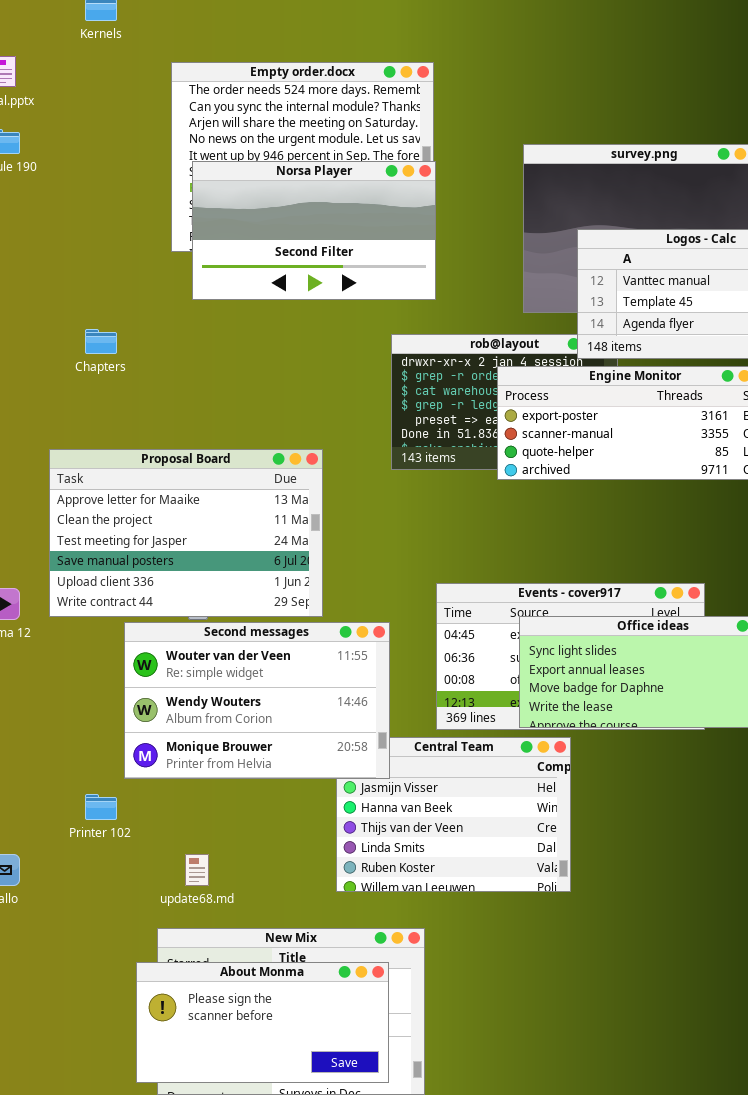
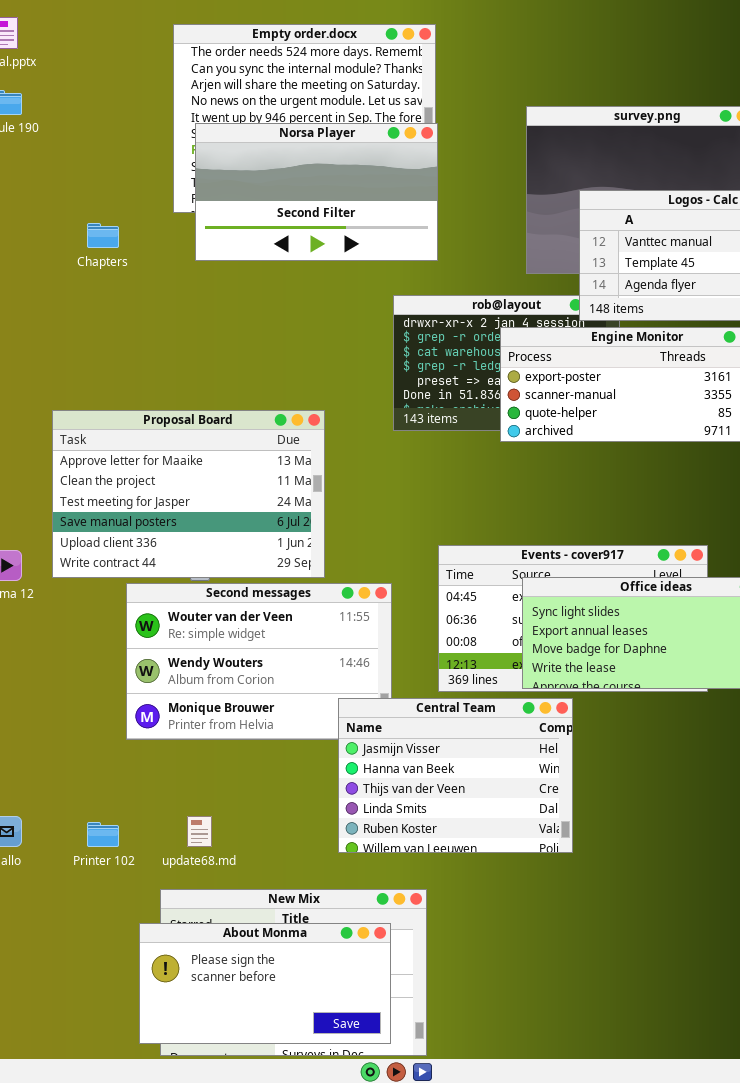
Chapters: [85,329,117,354] -> [87,223,119,248], moved
Central Team: [336,737,571,892] -> [338,698,573,853], raised
Printer 102: [85,794,117,820] -> [87,822,119,847], moved

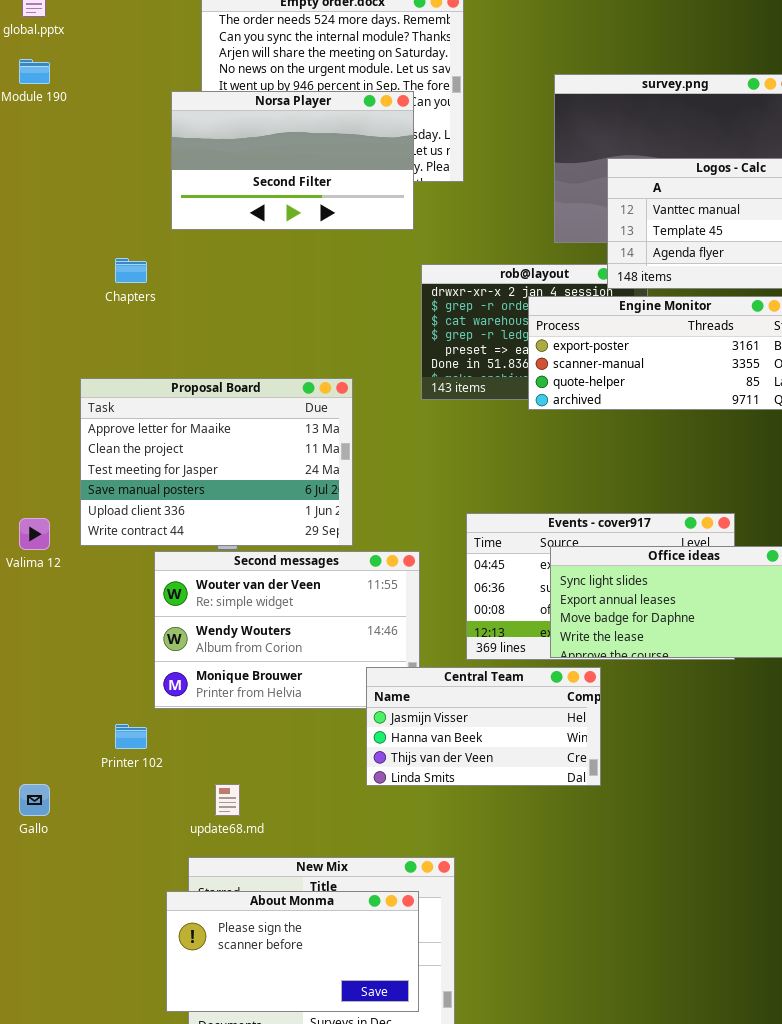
Norsa Player: [195,123,438,261] -> [171,91,414,230], moved
Chapters: [87,223,119,248] -> [115,258,147,283], moved
Central Team: [338,698,573,853] -> [366,667,601,786], resized
Printer 102: [87,822,119,847] -> [115,724,147,749], moved

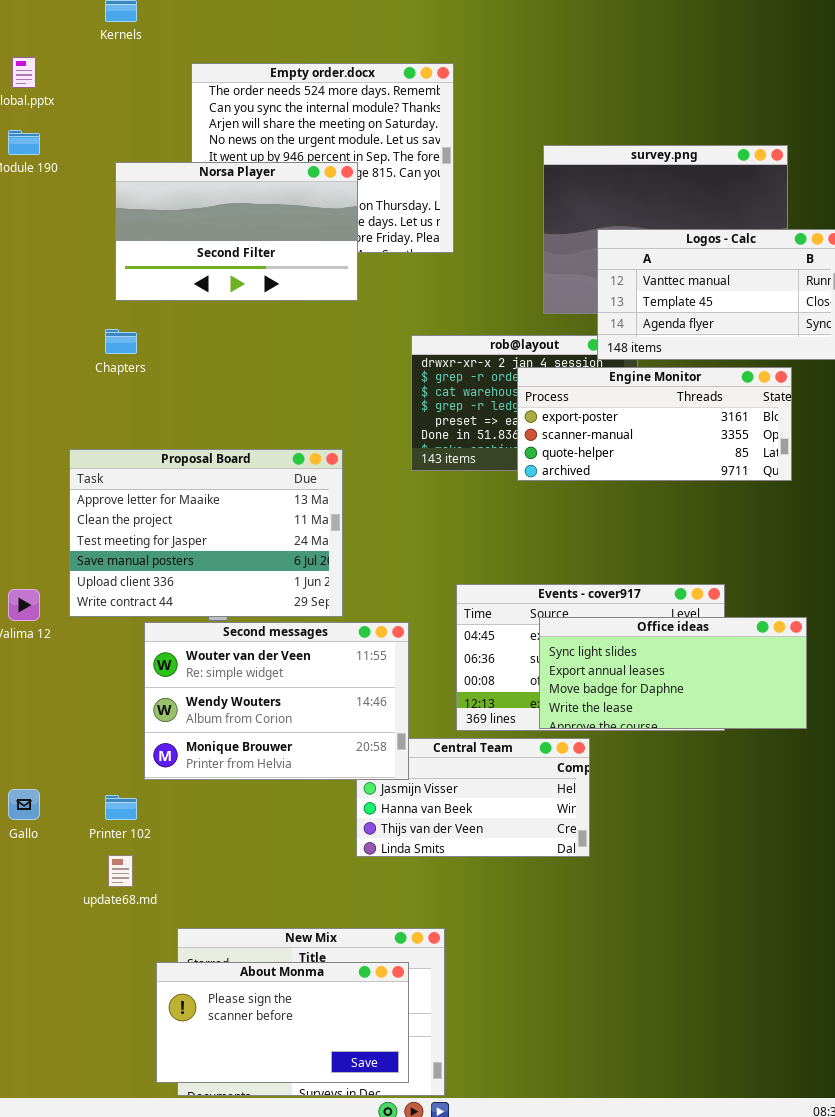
Norsa Player: [171,91,414,230] -> [115,162,358,301], moved
Second messages: [154,551,420,709] -> [144,622,409,780], raised
Gallo: [19,784,50,816] -> [8,789,40,820], moved
update68.md: [215,784,240,816] -> [108,855,133,887], moved

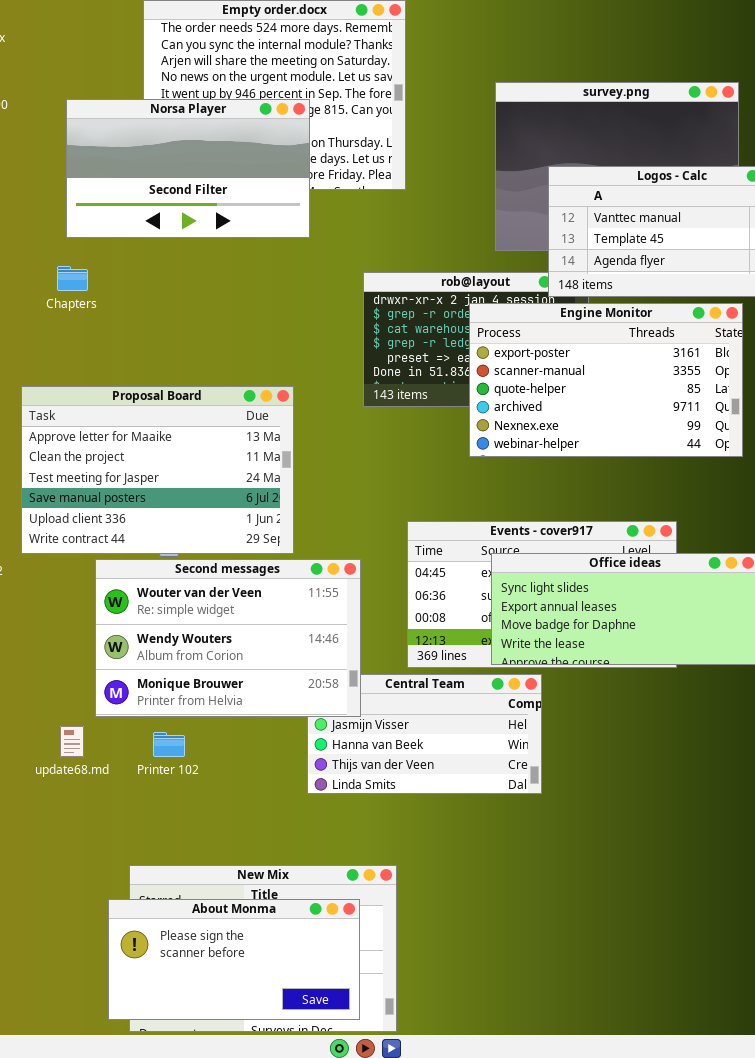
Engine Monitor: [517,367,792,481] -> [469,303,743,457], resized
Printer 102: [105,795,137,820] -> [153,732,185,757], moved
update68.md: [108,855,133,887] -> [60,726,84,757], moved

